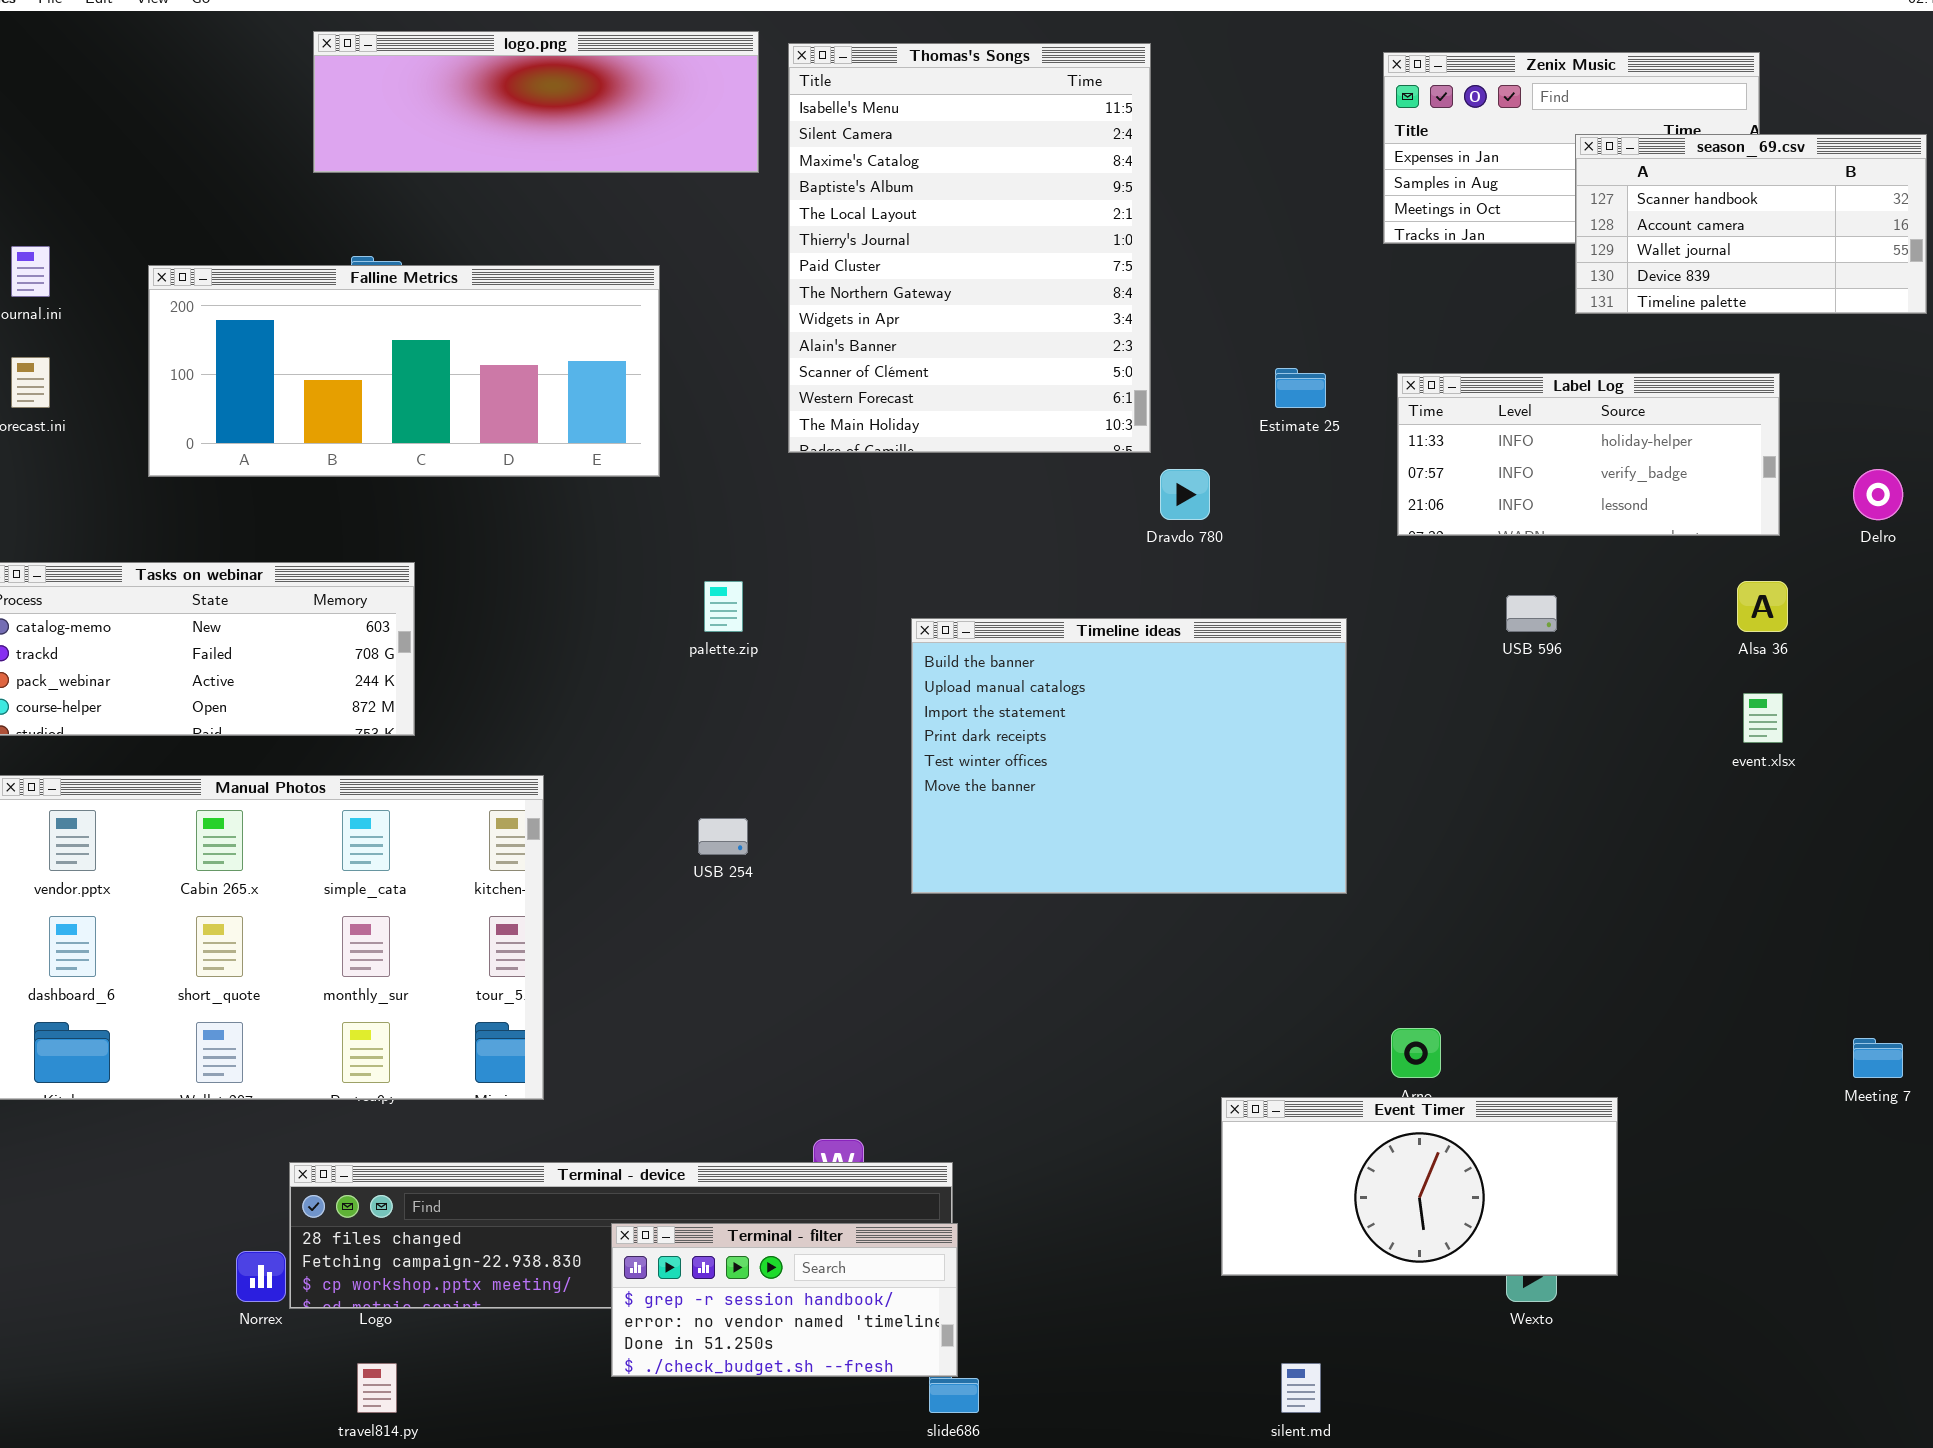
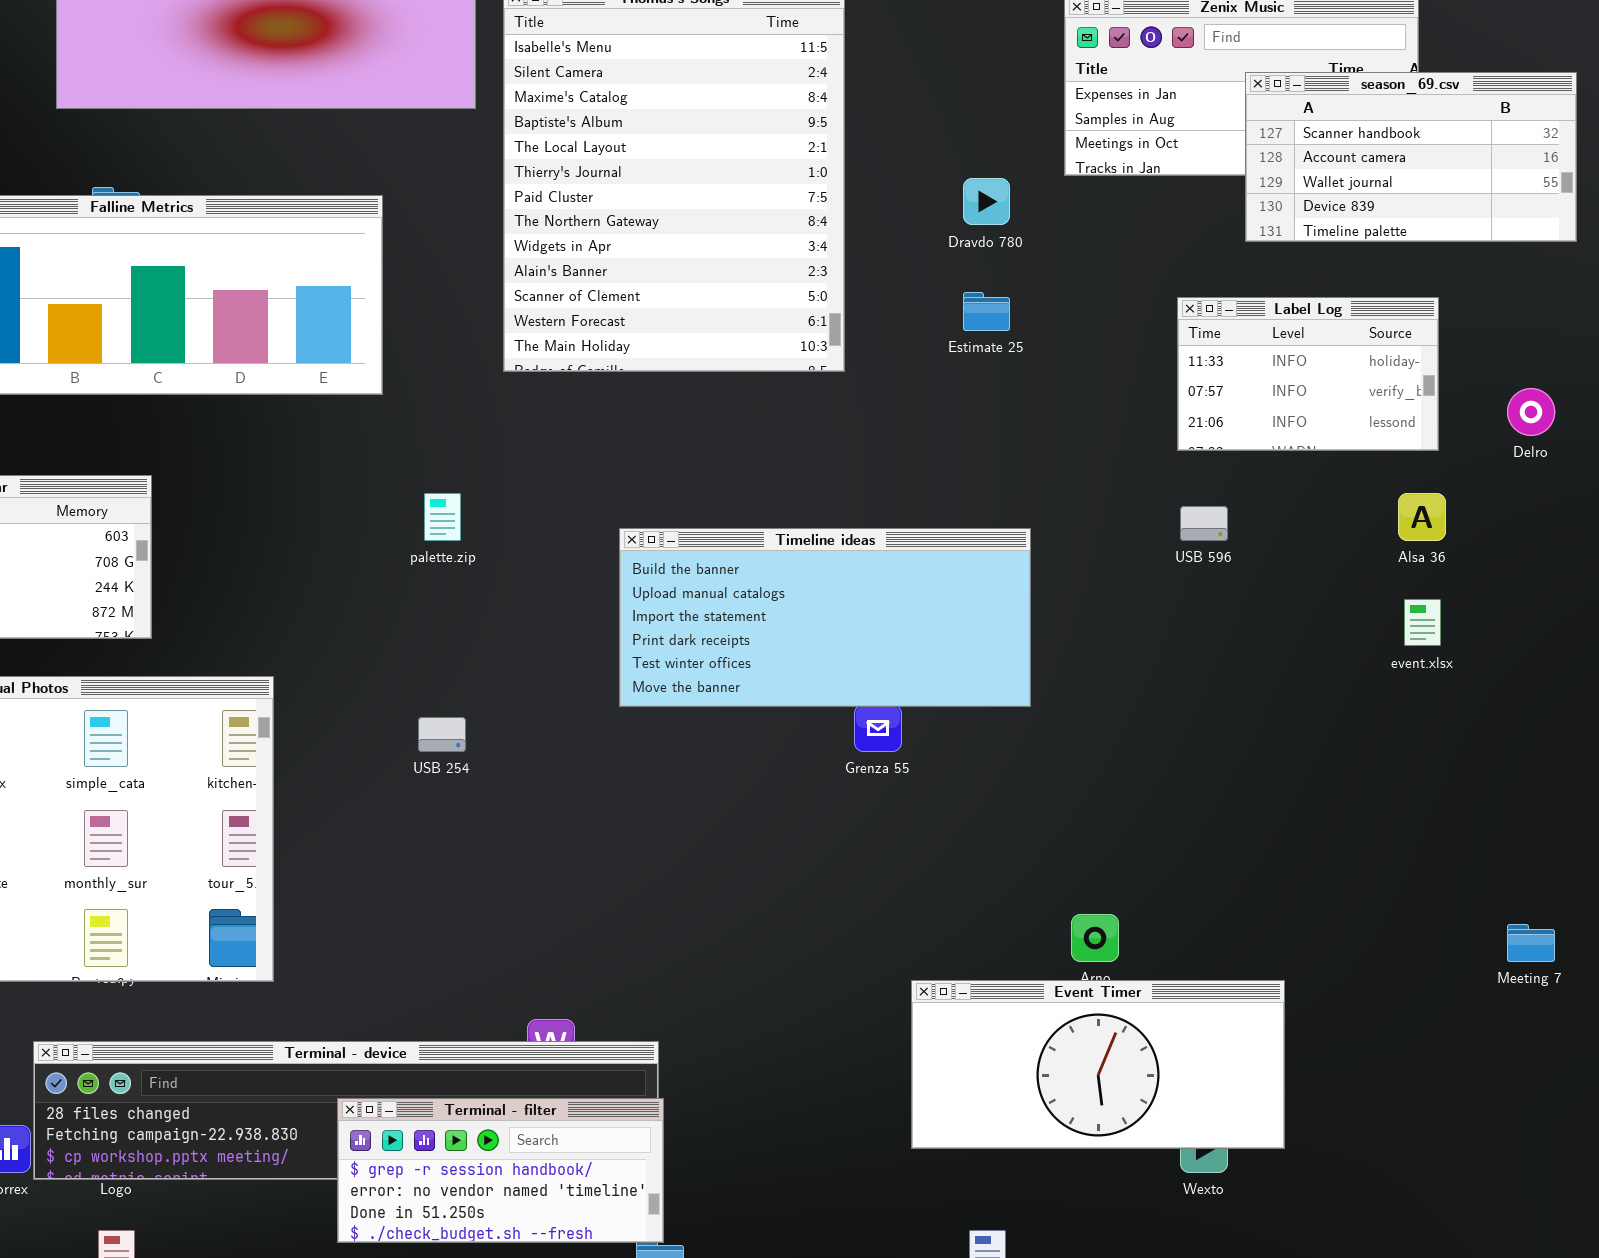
Label Log: [1397,373,1780,536] -> [1177,297,1439,451], resized
Dravdo 780: [1160,469,1210,520] -> [963,178,1010,225], moved
Timeline ideas: [911,618,1347,894] -> [619,528,1031,707], resized

